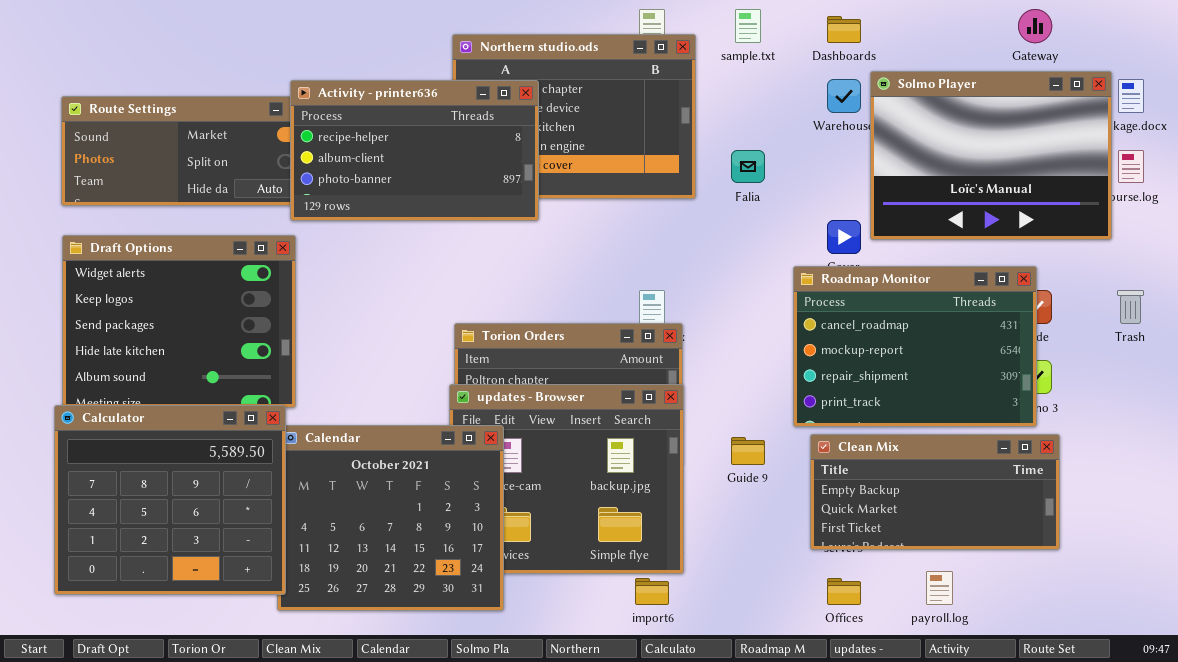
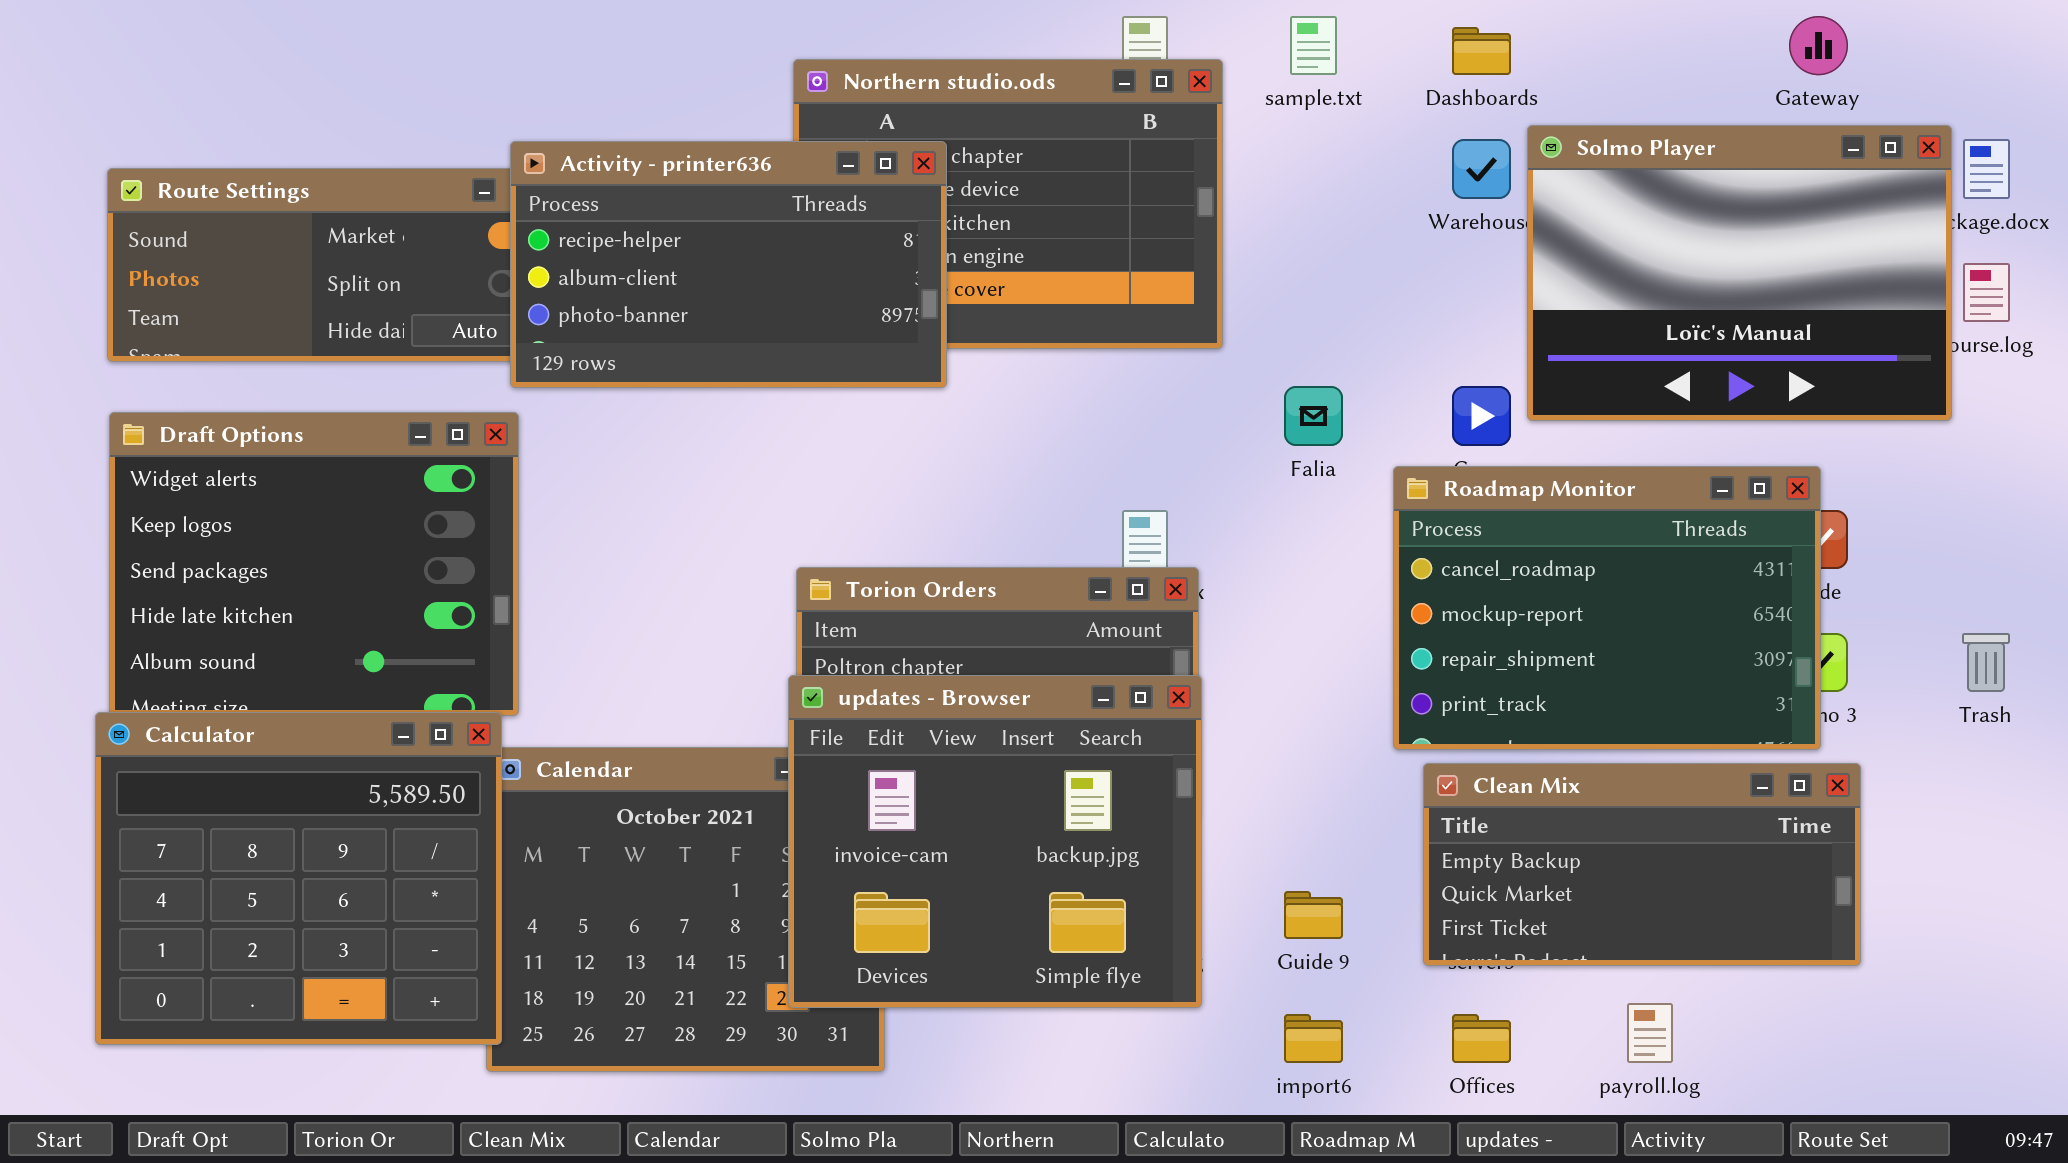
Falia: [731,150,765,183] -> [1284,386,1343,446], moved
Trash: [1117,290,1144,324] -> [1962,633,2010,692], moved
updates - Browser: [449,384,684,574] -> [788,675,1202,1008], raised
Guide 9: [731,437,765,465] -> [1284,891,1343,939], moved
import6: [635,578,669,605] -> [1284,1014,1343,1063], moved

